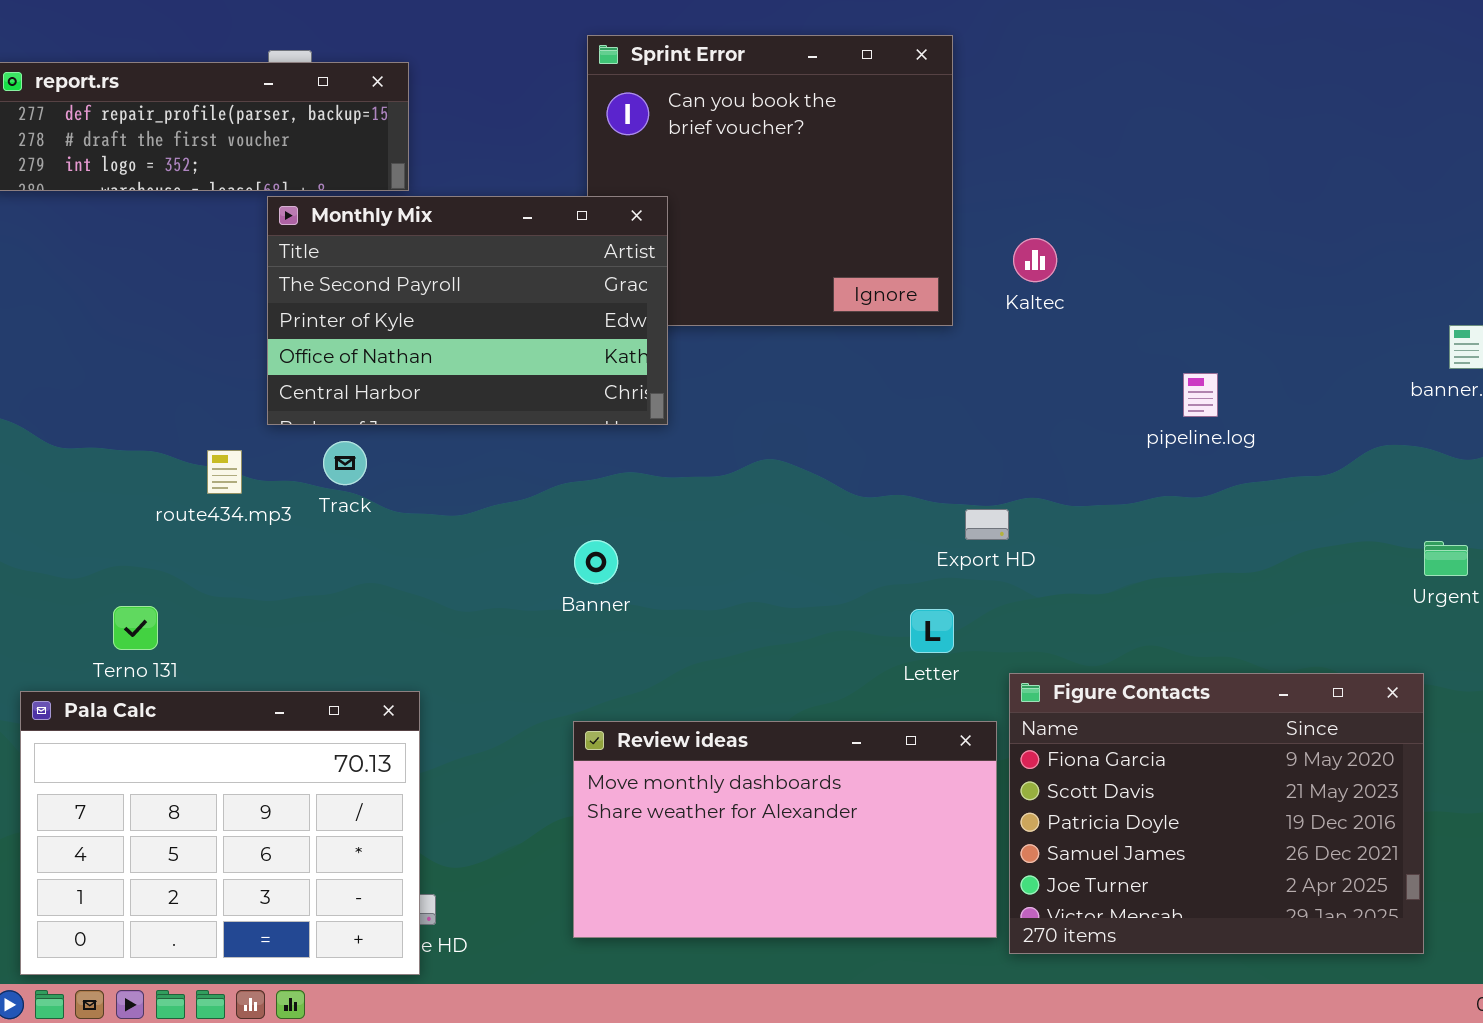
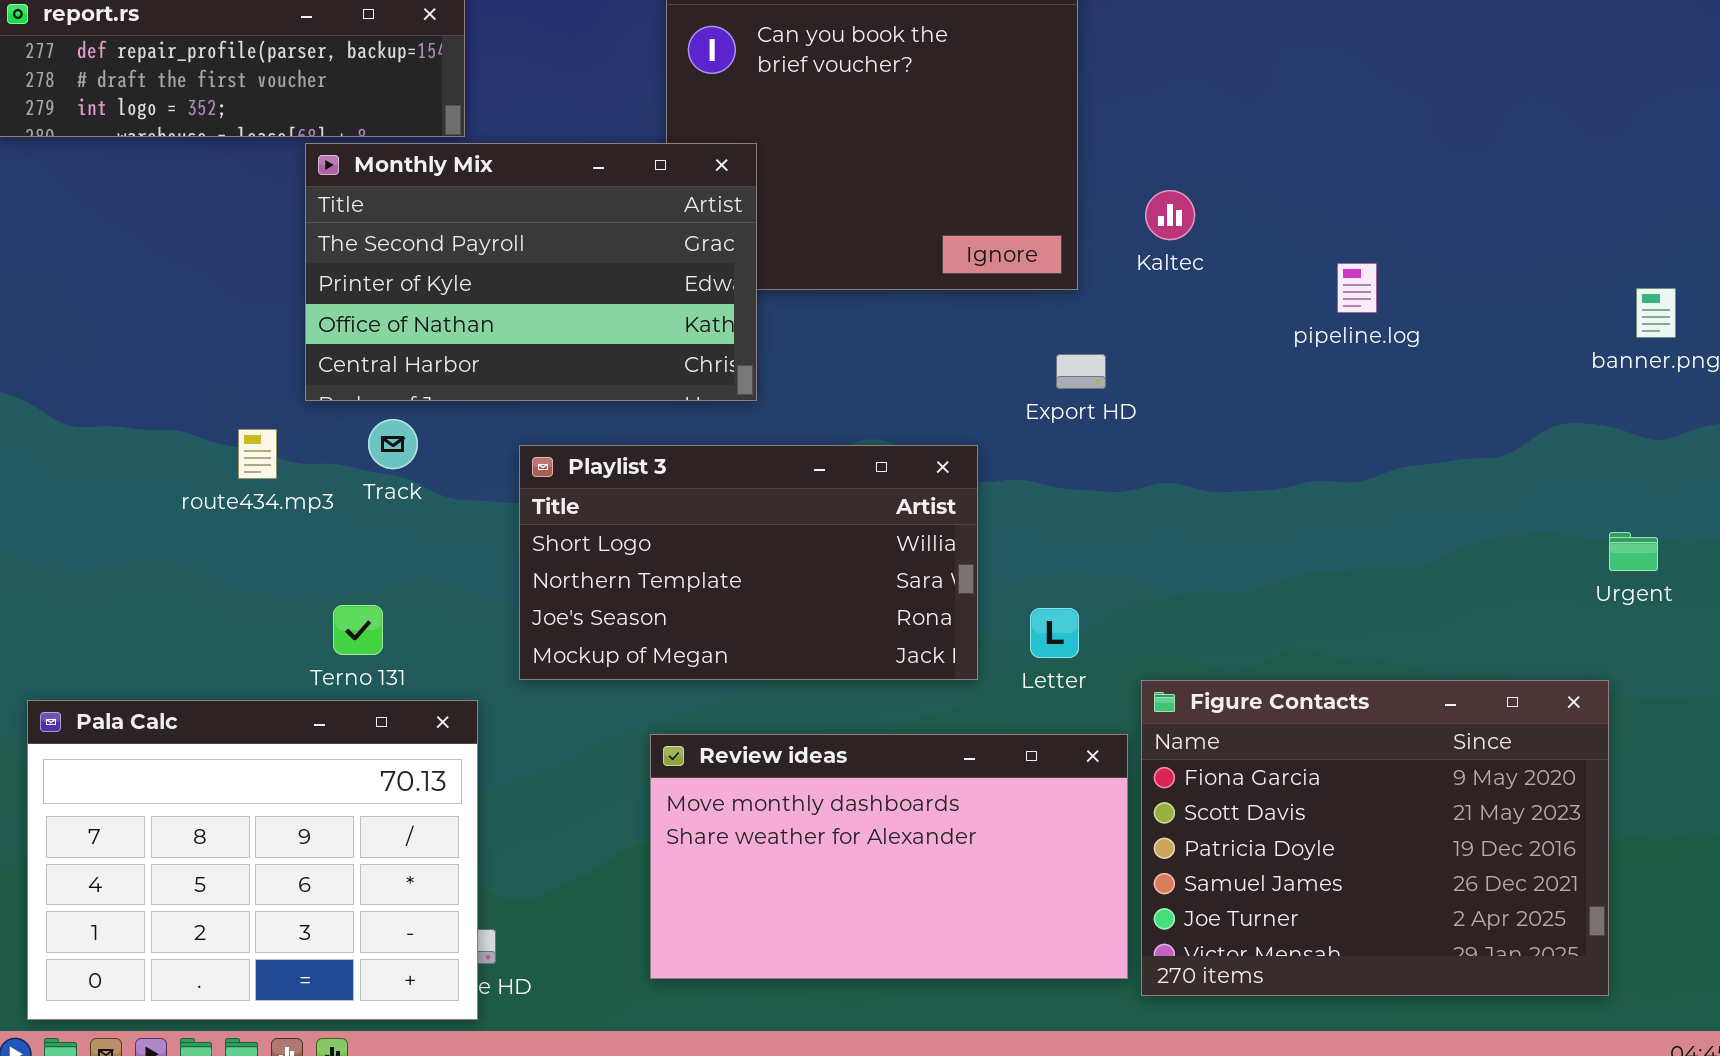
pipeline.log: [1183,373,1218,417] -> [1337,263,1377,313], moved
Playlist 3: none -> [519,445,978,680], opened
Export HD: [965,509,1009,540] -> [1056,354,1106,389], moved
Terno 131: [113,606,158,650] -> [333,605,383,655], moved

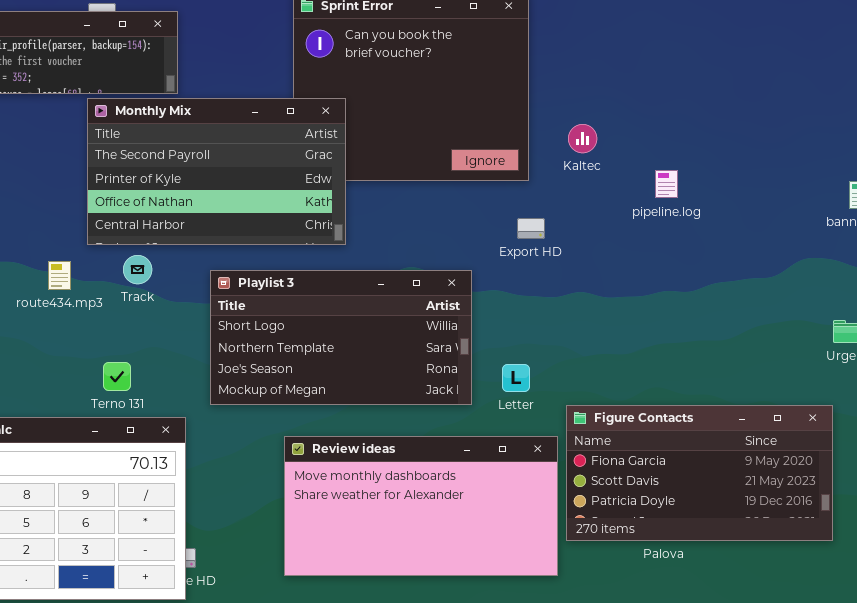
pipeline.log: [1337,263,1377,313] -> [655,170,678,198], moved
Figure Contacts: [1141,680,1609,996] -> [566,405,833,541], resized

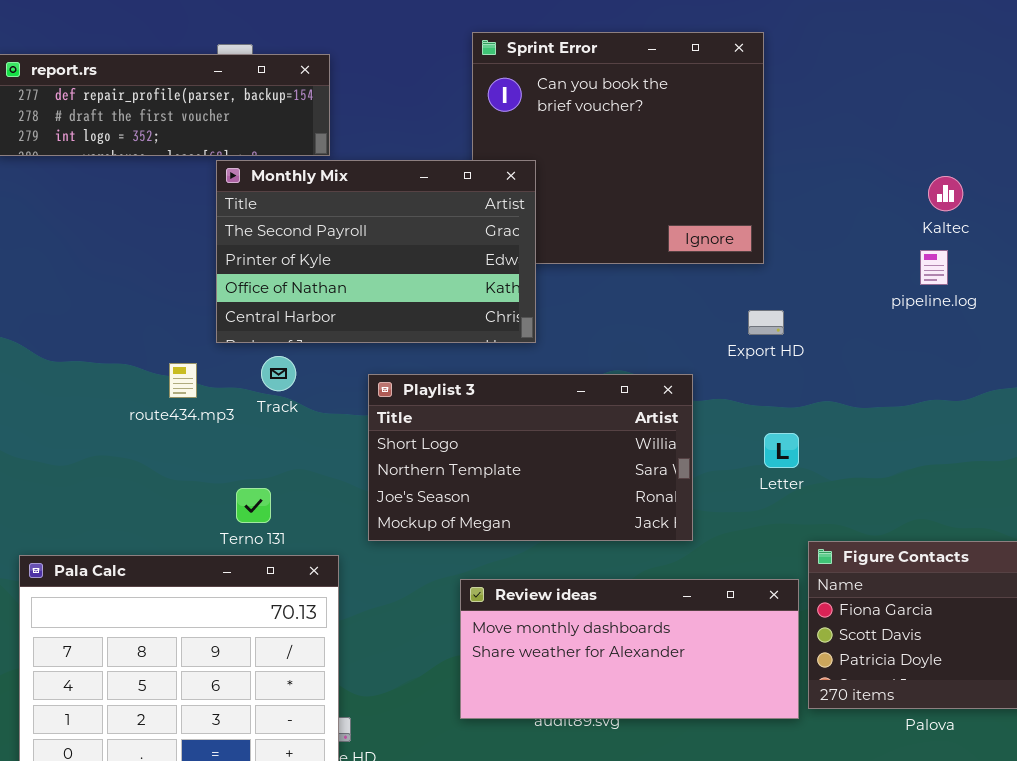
Kaltec: [568,124,597,153] -> [928,176,963,211], moved
Letter: [502,364,530,392] -> [764,433,799,468], moved
Review ideas: [284,436,558,576] -> [460,579,799,719], resized

